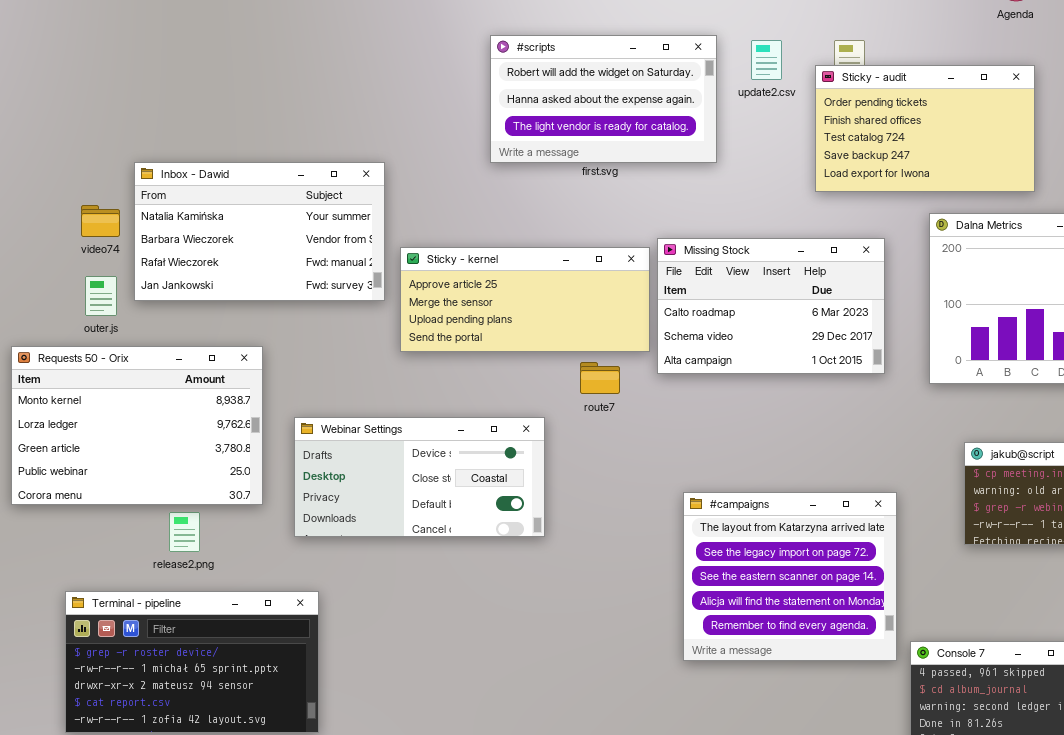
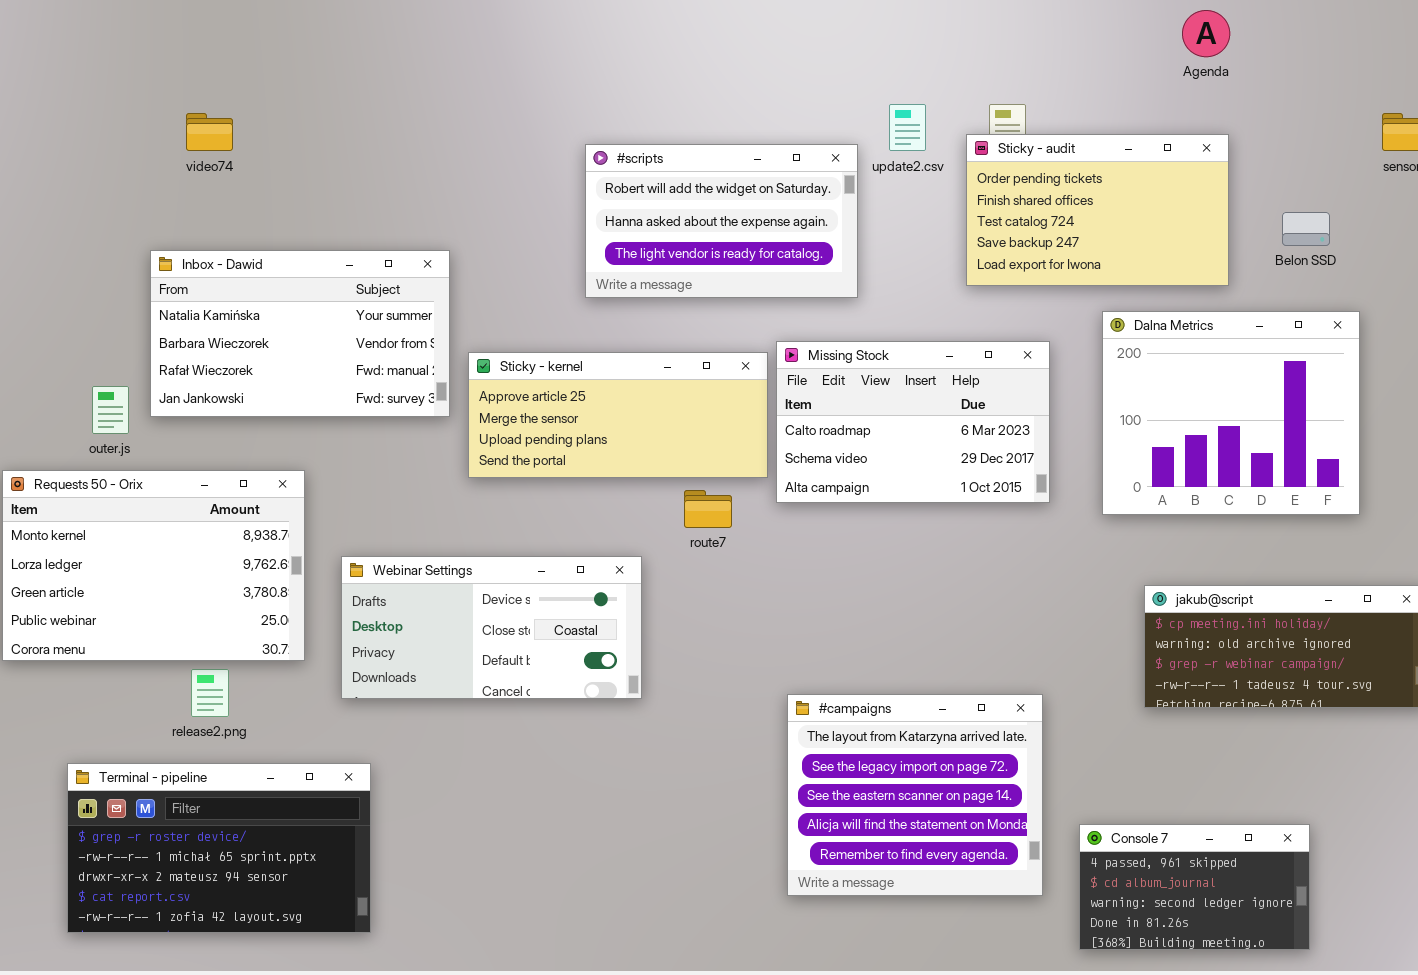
#scripts: [490,35,717,163] -> [585,144,858,298], moved
video74: [81,205,120,237] -> [186,113,233,151], moved
#campaigns: [683,492,897,661] -> [787,694,1043,896], moved

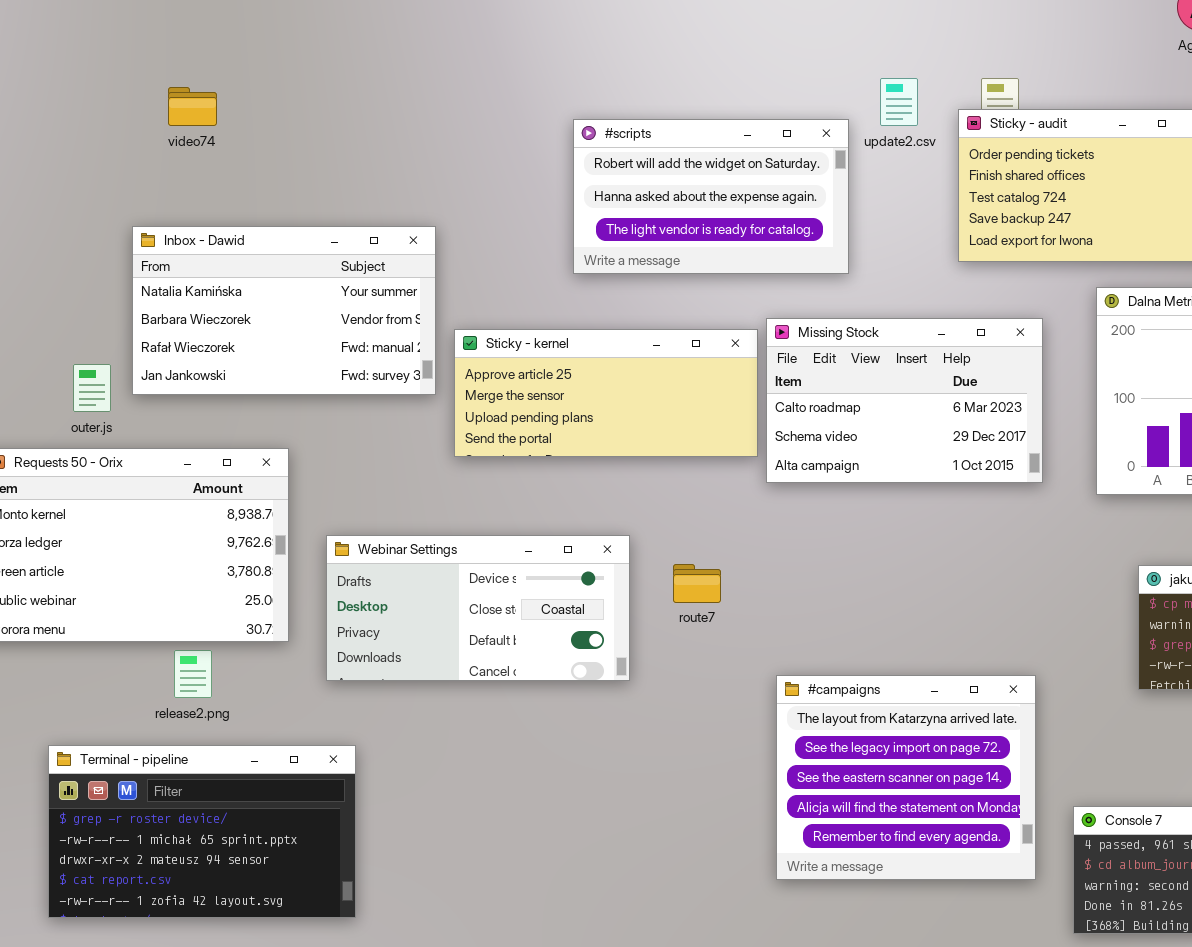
route7: [684,490,732,528] -> [673,564,721,603], moved

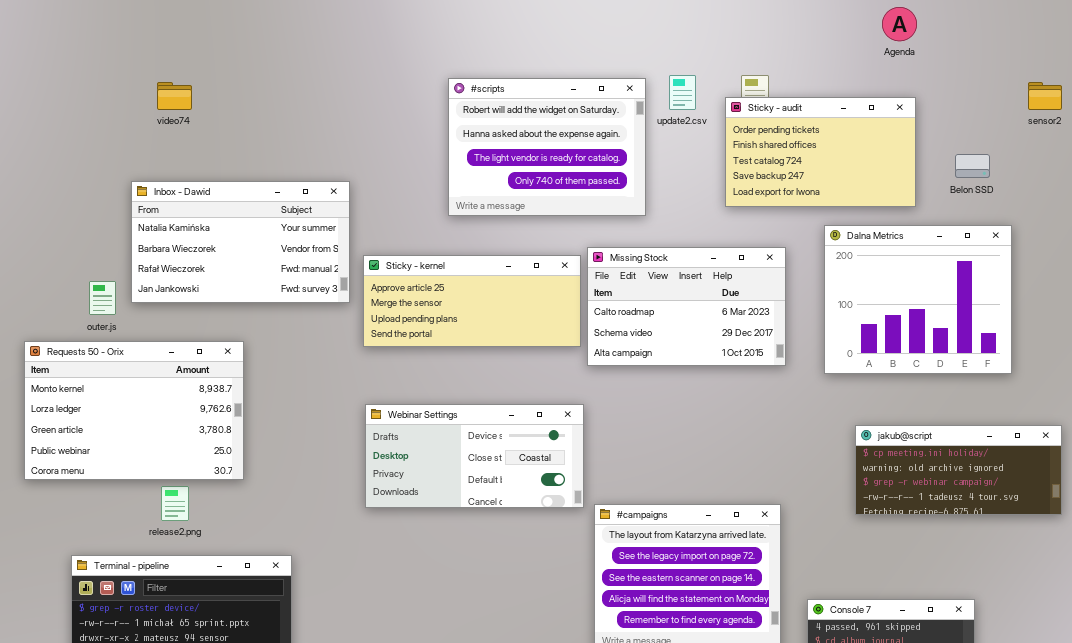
#scripts: [573,119,849,274] -> [448,78,646,216], resized
Webinar Settings: [326,535,630,681] -> [365,404,584,508], moved

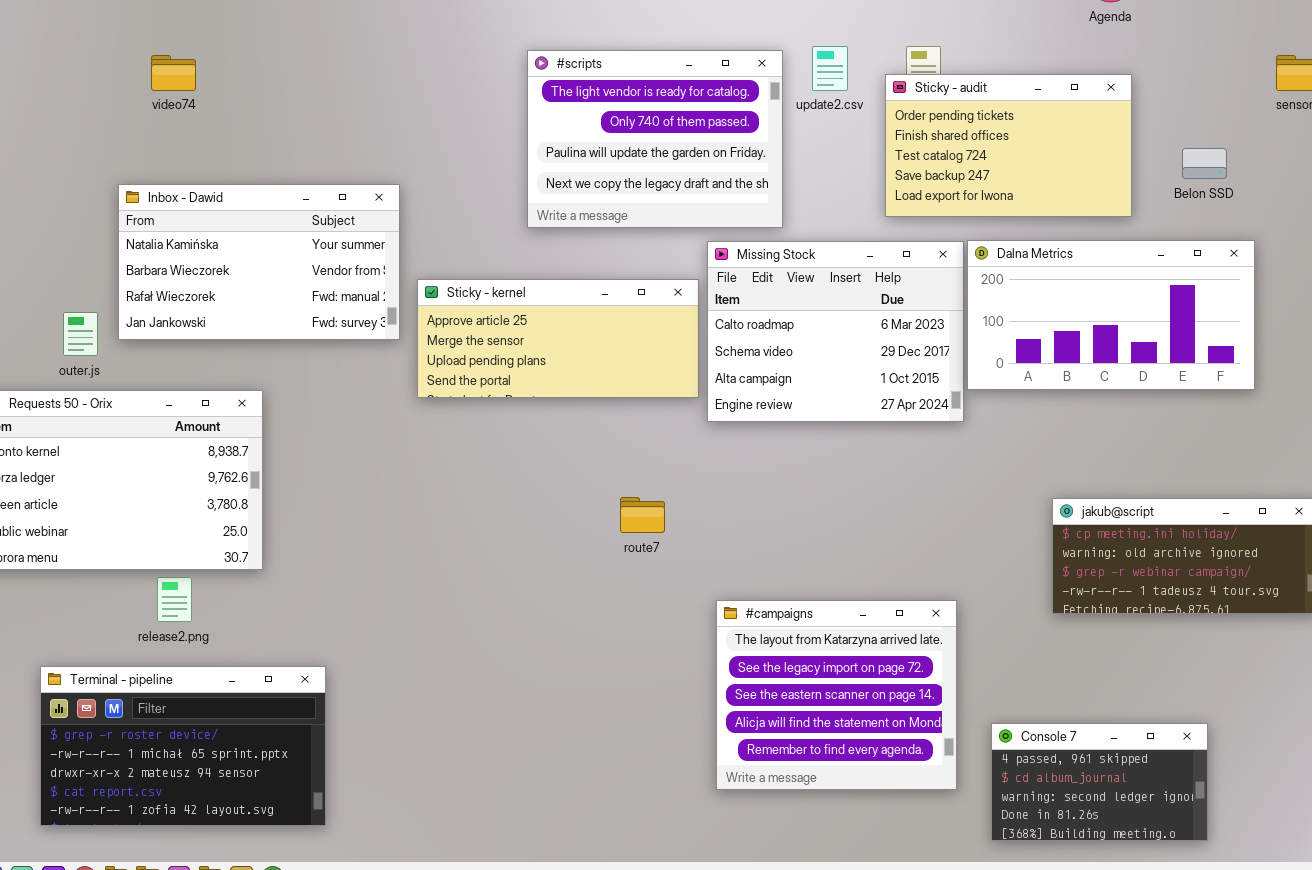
#scripts: [448,78,646,216] -> [527,50,783,228], scrolled down 2 rows
Dalna Metrics: [824,225,1012,374] -> [967,240,1255,390], resized
Missing Stock: [587,247,786,366] -> [707,241,964,422], resized
Webinar Settings: [365,404,584,508] -> none, closed

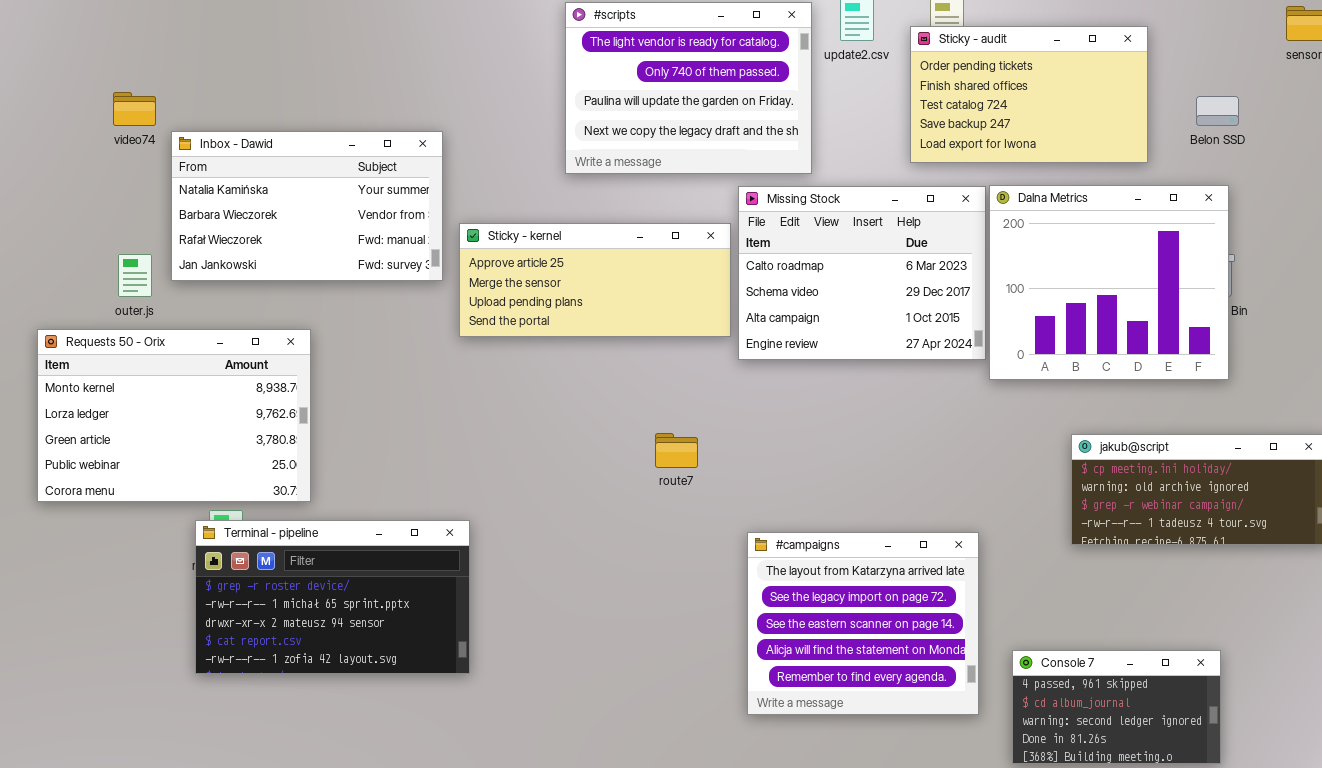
video74: [151,55,196,91] -> [113,92,156,126], moved
Dalna Metrics: [967,240,1255,390] -> [989,185,1229,380], resized
Terminal - pipeline: [40,666,326,826] -> [195,520,470,674], moved

